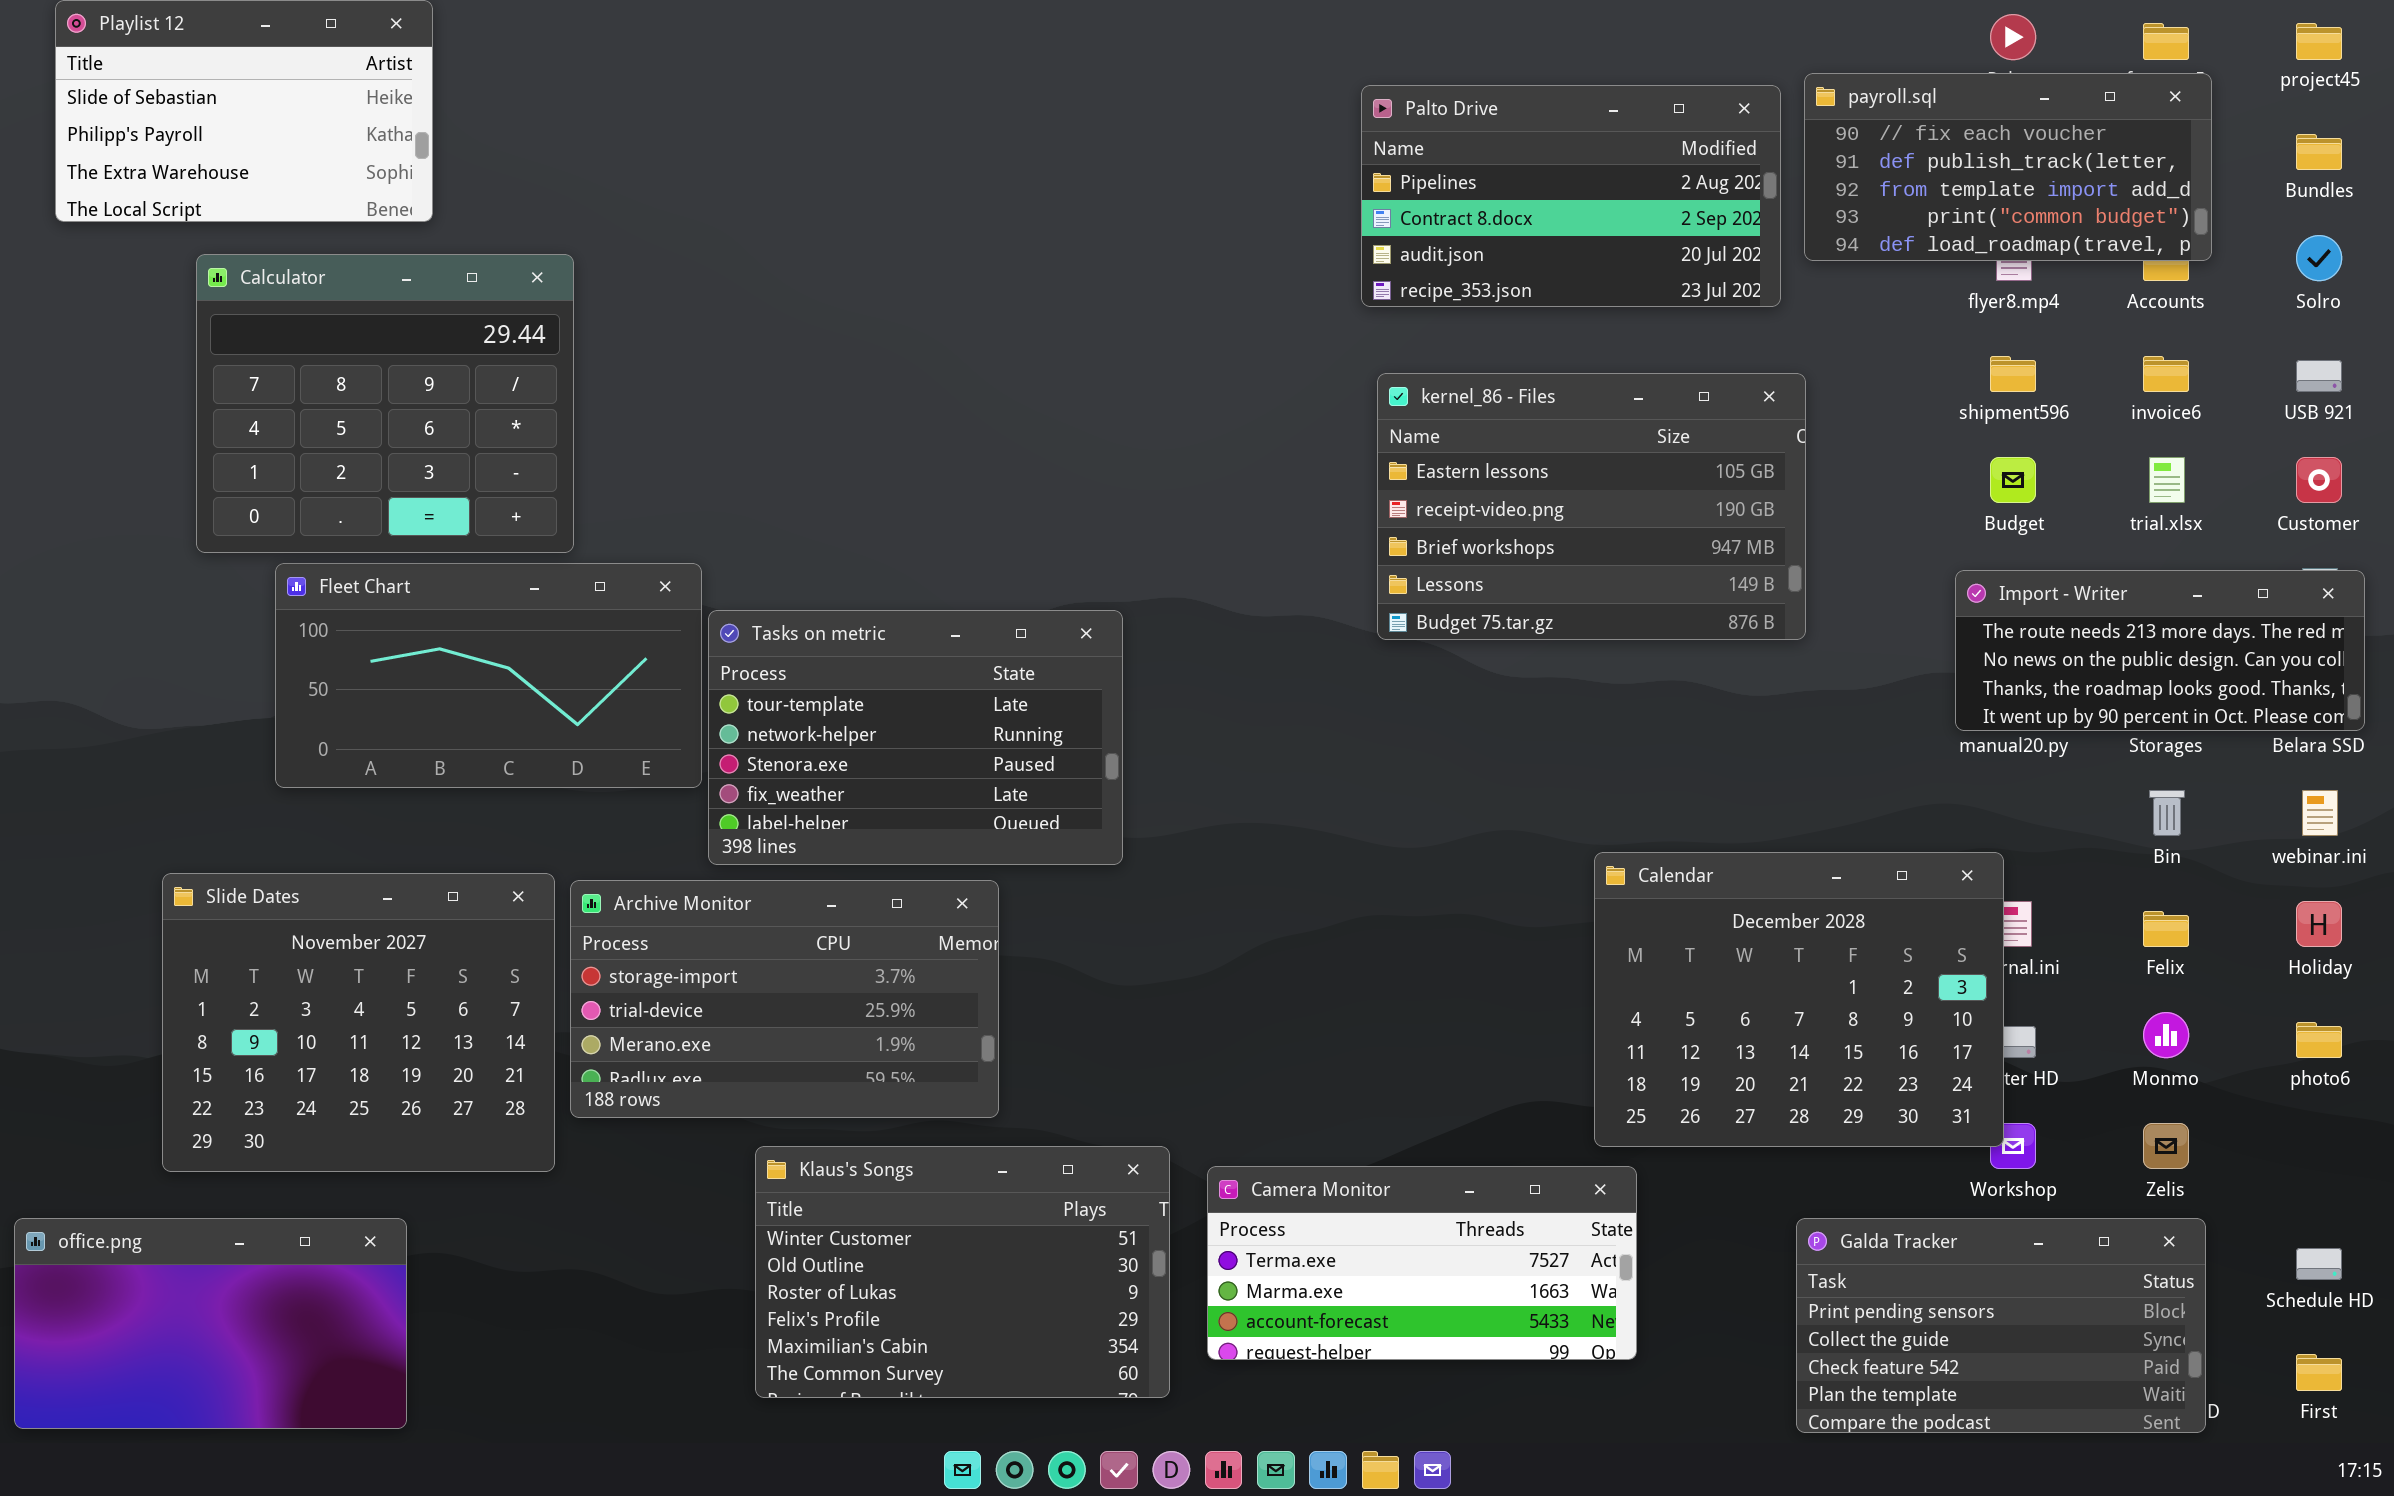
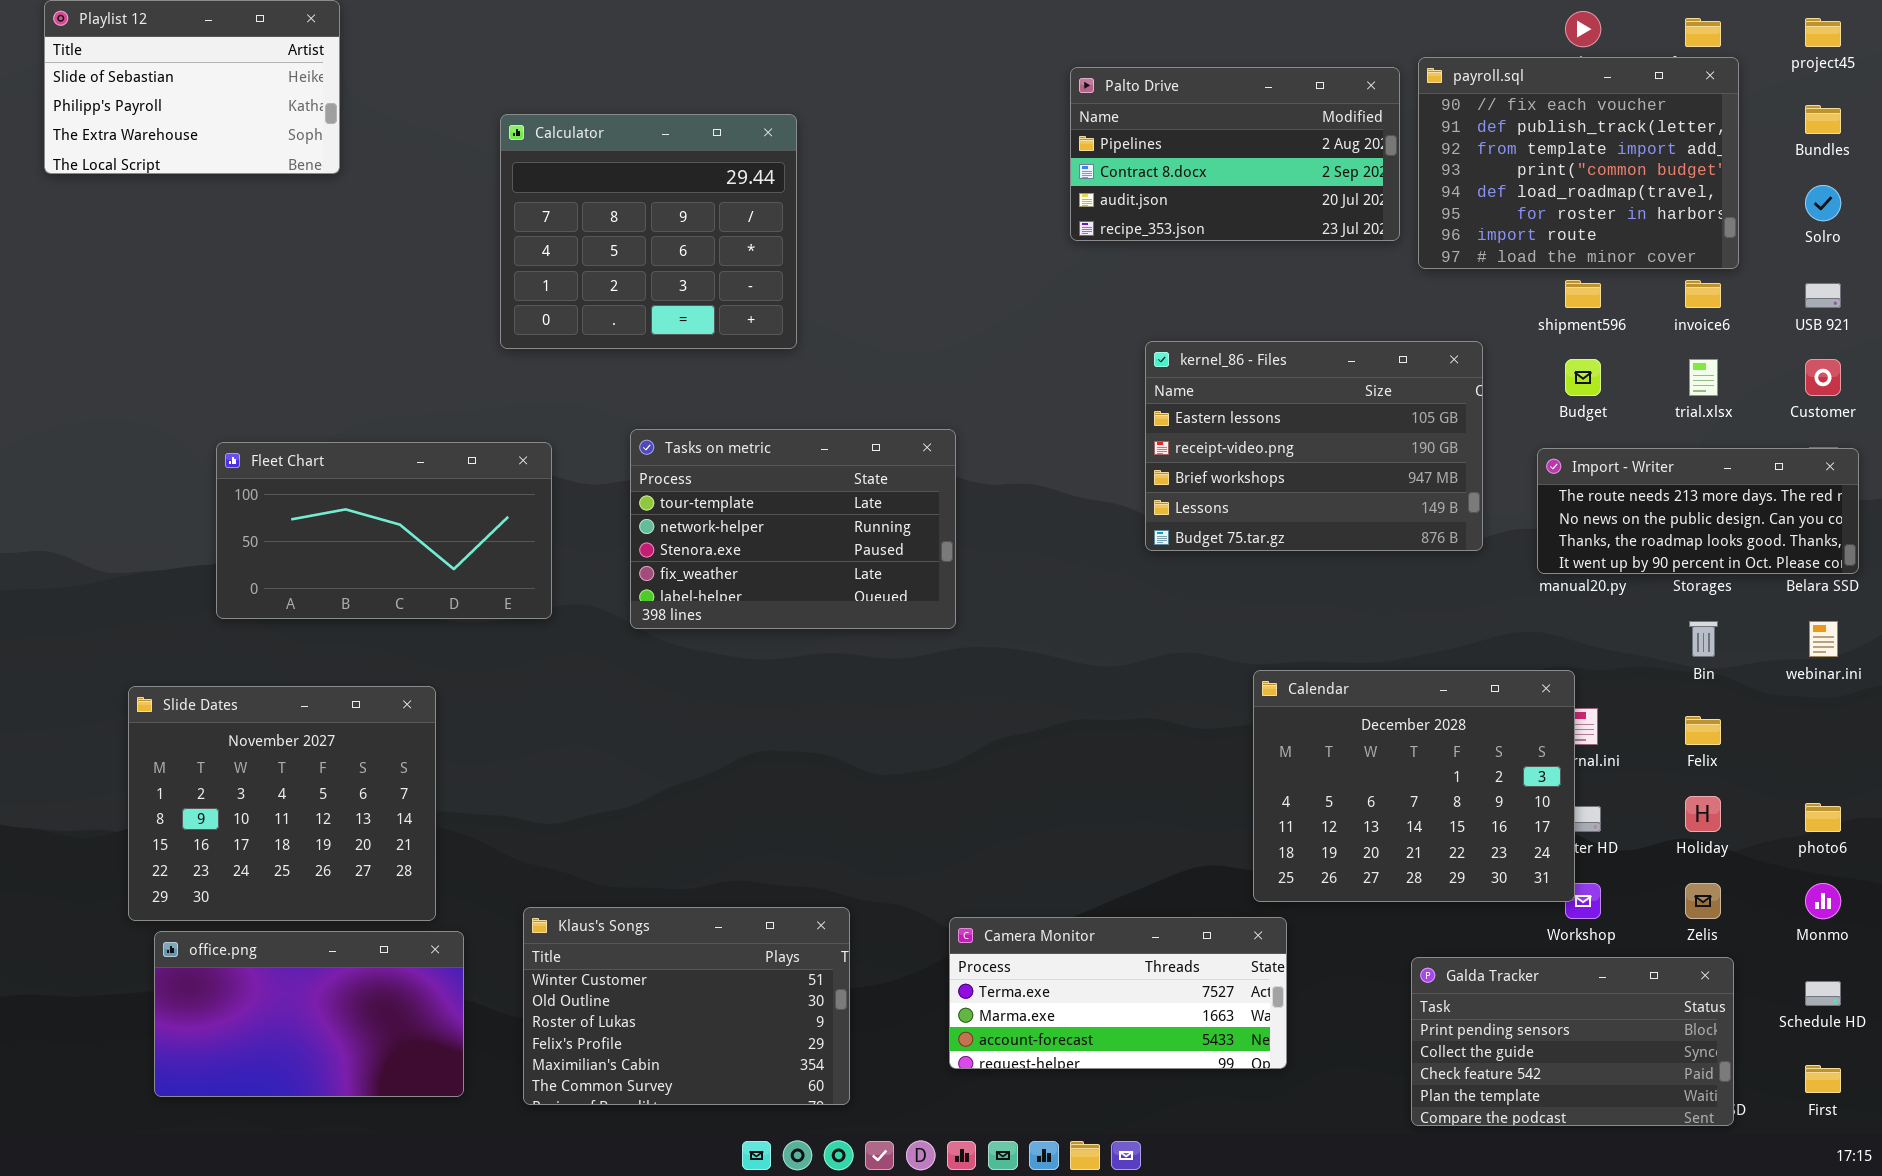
payroll.sql: [1804,73,2212,261] -> [1418,57,1739,269], resized
Calculator: [196,254,574,553] -> [500,114,797,349], moved
kernel_86 - Files: [1377,373,1806,640] -> [1145,341,1483,551], moved
Tasks on metric: [708,610,1123,865] -> [630,429,956,629], moved
Archive Monitor: [570,880,999,1118] -> none, closed
Holiday: [2296,901,2342,947] -> [1685,796,1721,832], moved
Monmo: [2143,1012,2189,1058] -> [1805,883,1841,919], moved
Klaus's Songs: [755,1146,1170,1398] -> [523,907,850,1105], moved
office.png: [14,1218,407,1429] -> [154,931,464,1097], moved

